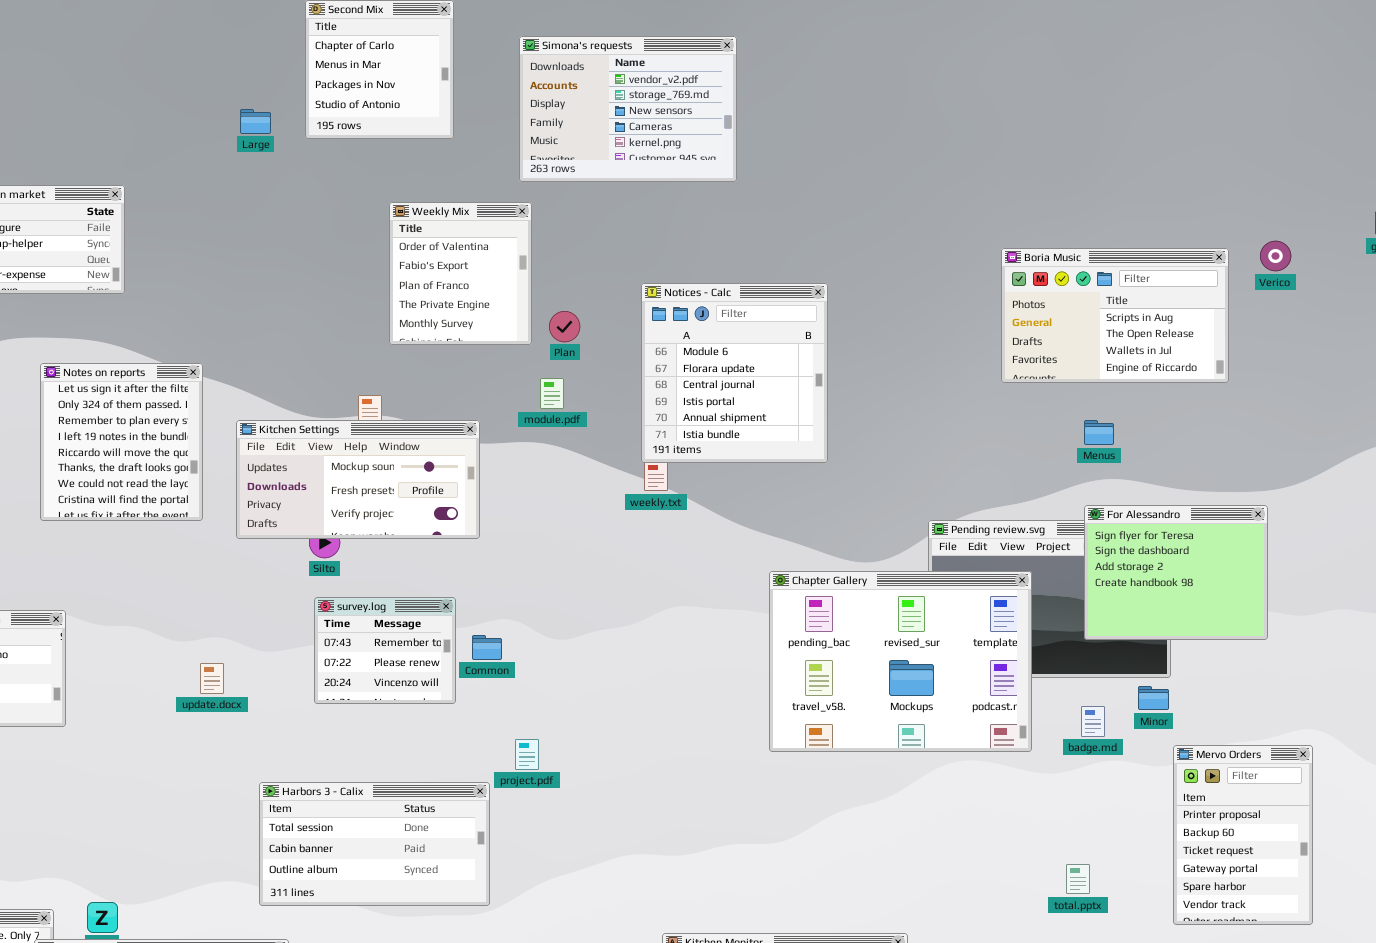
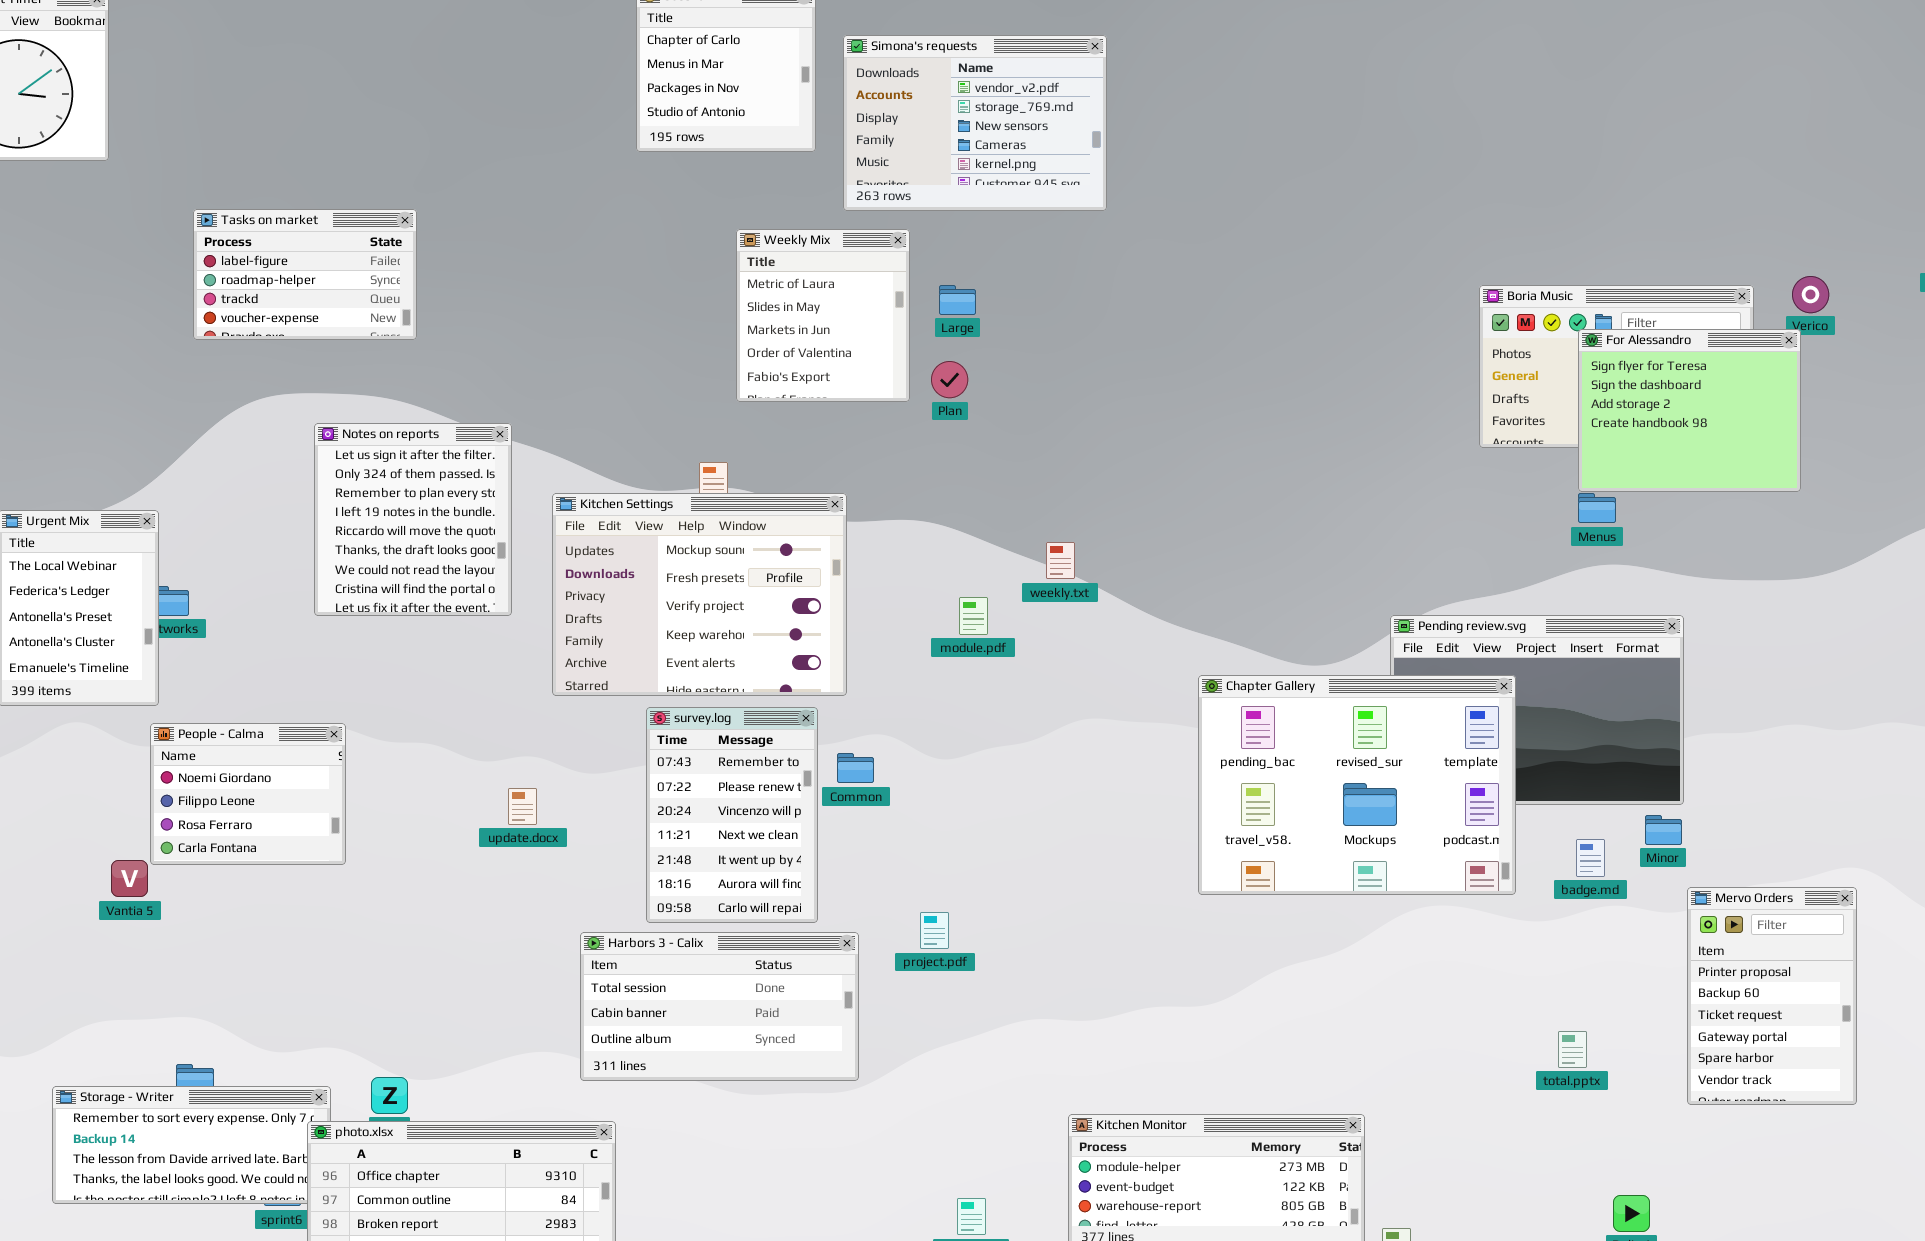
Simona's requests: [519,36,737,182] -> [843,35,1107,211], moved
Large: [240,109,271,134] -> [939,285,976,315], moved
Weekly Mix: [389,202,532,345] -> [736,229,910,402], scrolled up 3 rows
Notices - Calc: [641,283,828,463] -> none, closed
module.pdf: [540,378,564,409] -> [959,597,988,635], moved
Kitchen Settings: [236,420,480,539] -> [552,493,847,696], resized
For Alessandro: [1084,505,1268,640] -> [1578,329,1801,492], moved
survey.log: [314,597,456,704] -> [646,707,818,923], resized
project.pdf: [515,739,539,770] -> [920,912,949,949], moved

